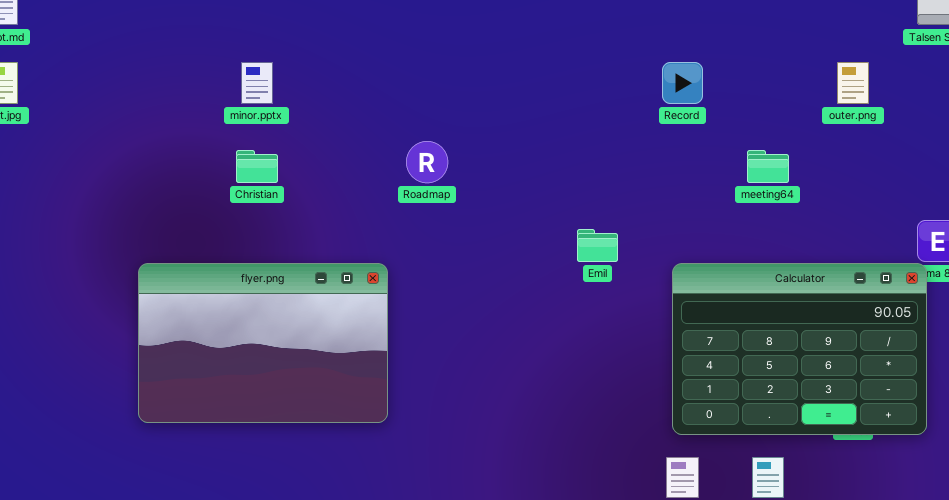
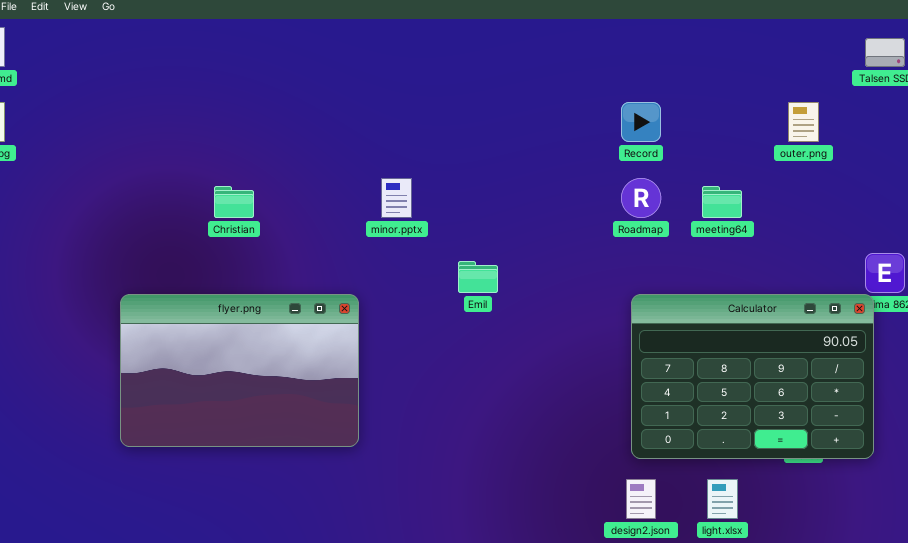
minor.pptx: [241,62,273,104] -> [381,178,412,218], moved
Roadmap: [406,141,448,183] -> [621,178,661,218], moved
Emil: [577,229,618,262] -> [458,261,498,293], moved

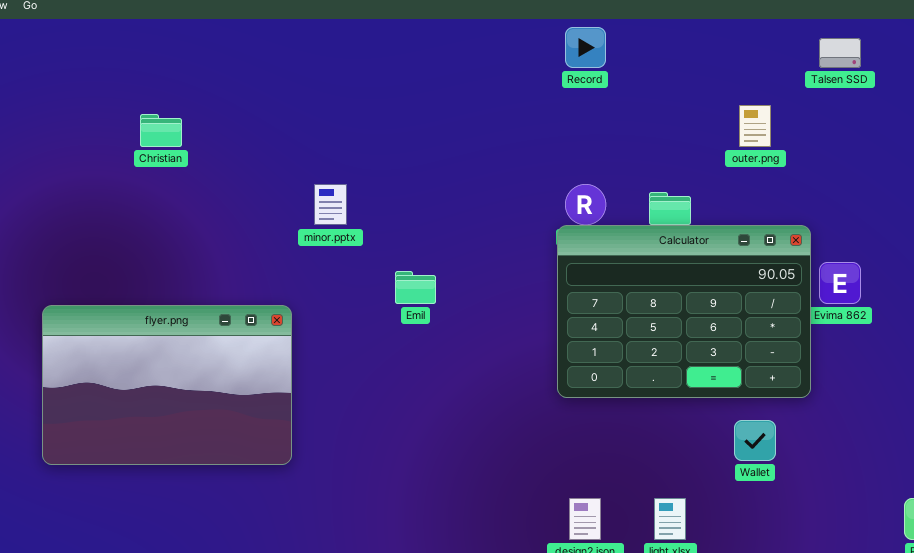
Record: [621,102,661,142] -> [565,27,606,68], moved
Christian: [214,186,254,218] -> [140,114,182,147], moved
Calculator: [631,294,874,459] -> [557,225,811,398], moved

